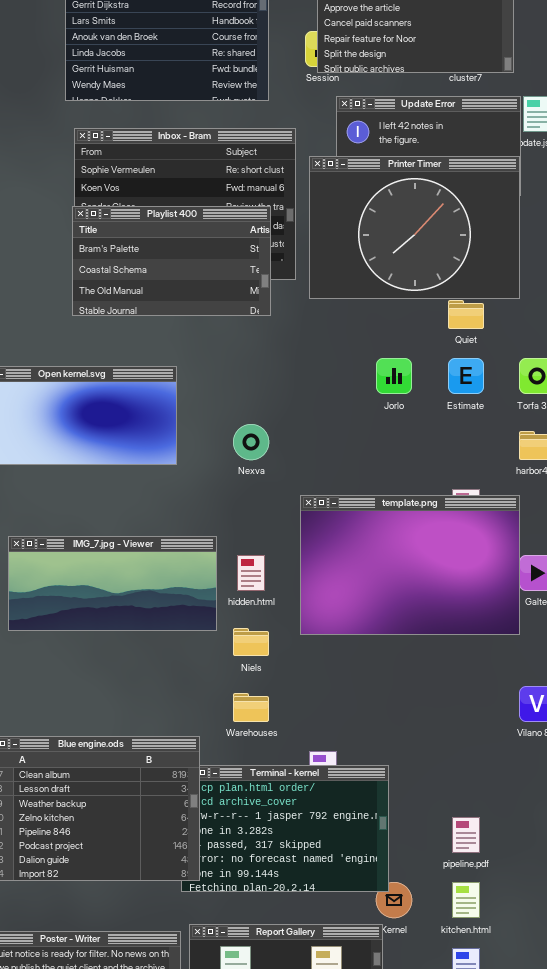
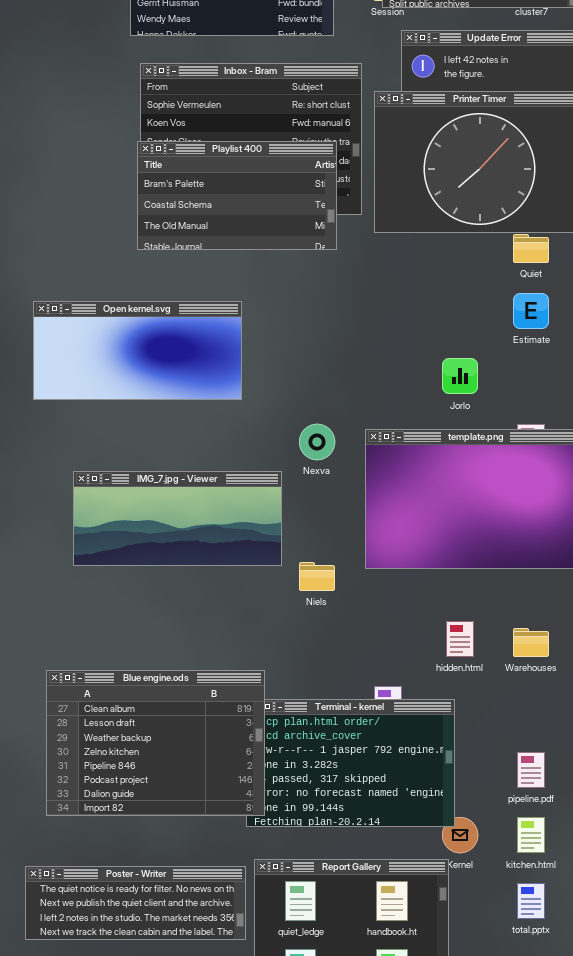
Jorlo: [376,358,412,394] -> [442,358,478,394], moved
Nexva: [233,424,269,460] -> [299,424,335,460], moved
hidden.html: [237,555,265,591] -> [446,621,474,657], moved
Warehouses: [233,693,269,722] -> [513,628,549,657], moved

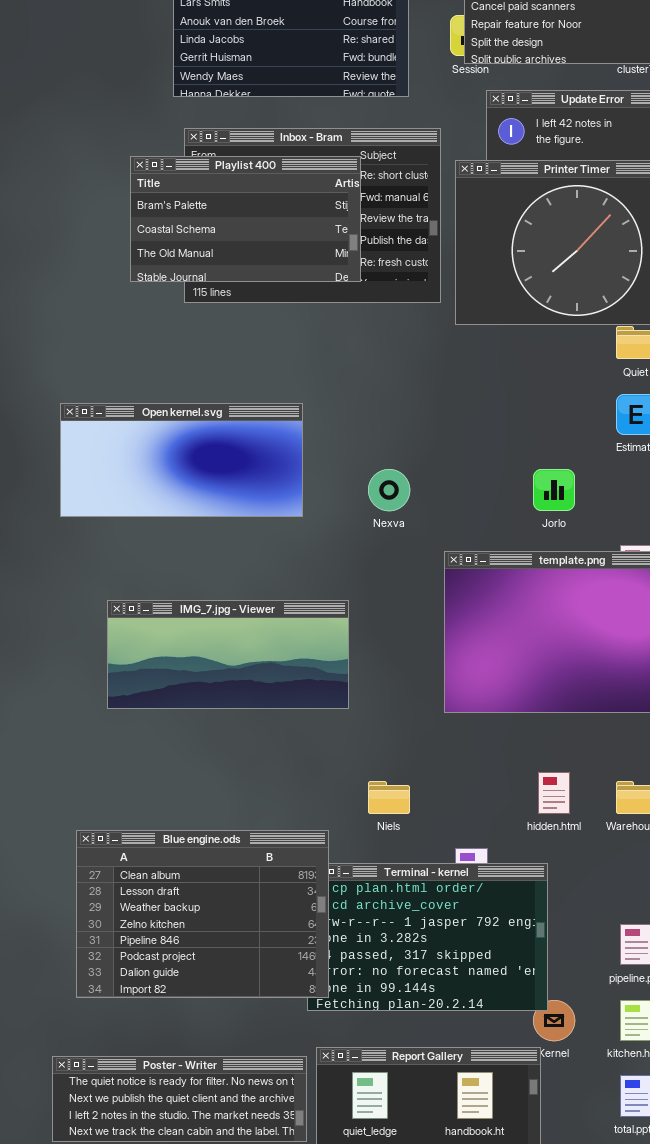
Playlist 400: [137,141,337,250] -> [130,156,361,282], moved
Nexva: [299,424,335,460] -> [368,469,410,511], moved
Niels: [299,562,335,591] -> [368,781,410,814], moved

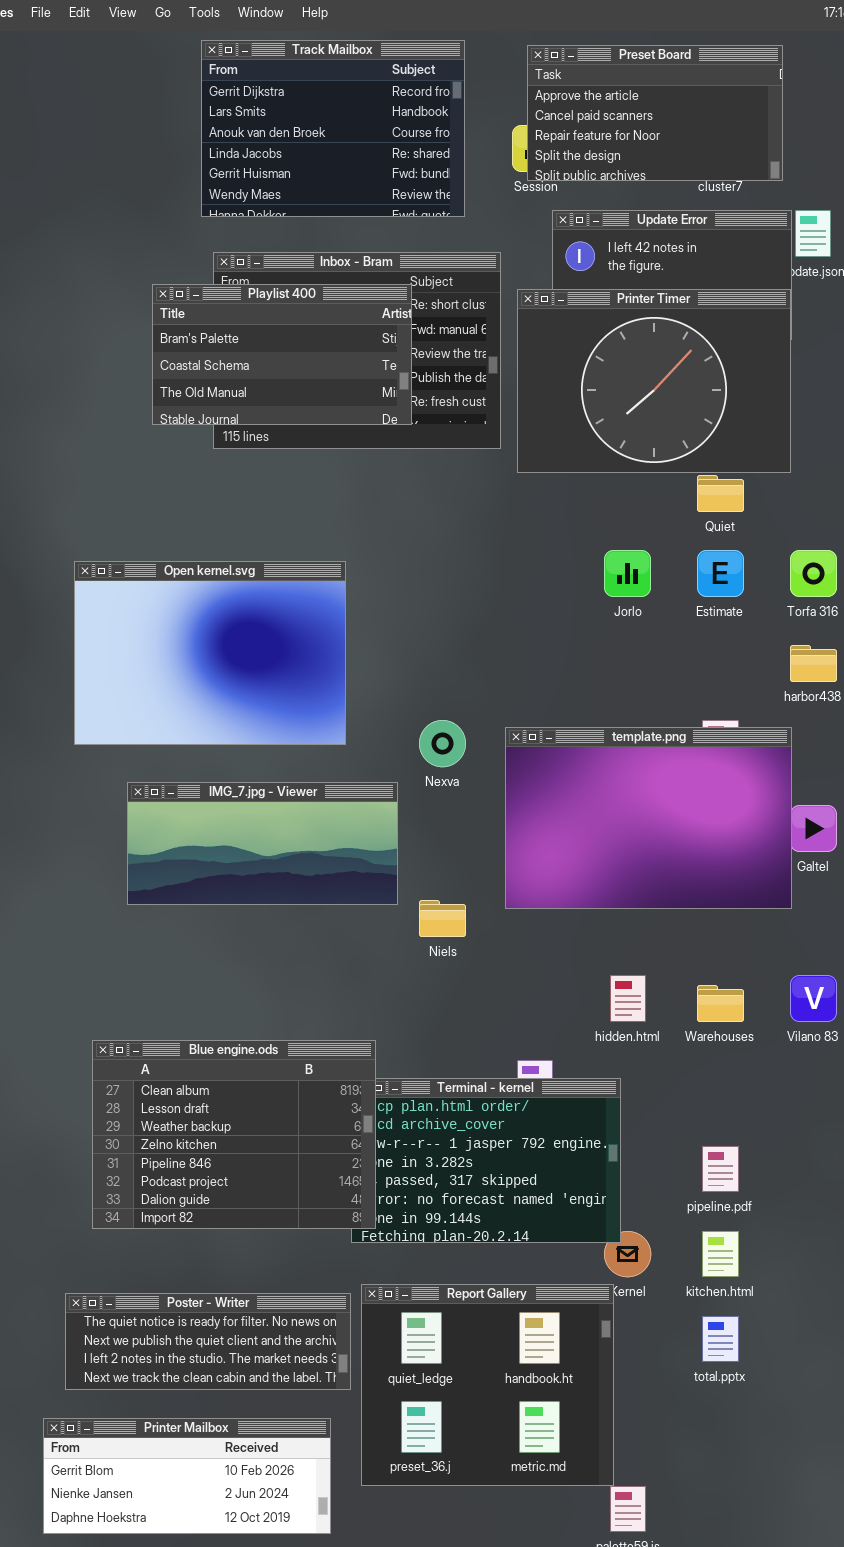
Open kernel.svg: [60,403,303,517] -> [74,561,346,745], resized
Nexva: [368,469,410,511] -> [419,720,466,767], moved
Jorlo: [533,469,575,511] -> [604,550,651,597], moved
Niels: [368,781,410,814] -> [419,900,466,937], moved

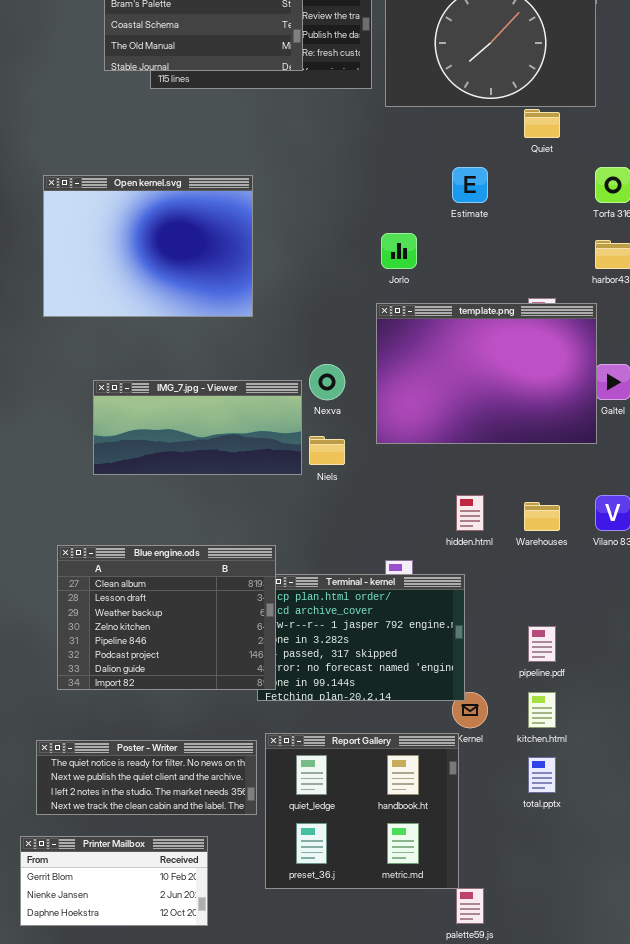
Jorlo: [604,550,651,597] -> [381,233,417,269], moved
Estimate: [697,550,744,597] -> [452,167,488,203], moved
Nexva: [419,720,466,767] -> [309,364,345,400], moved
IMG_7.jpg - Viewer: [127,782,398,905] -> [93,380,302,475], moved
Printer Mailbox: [43,1418,331,1534] -> [20,836,208,926], resized

